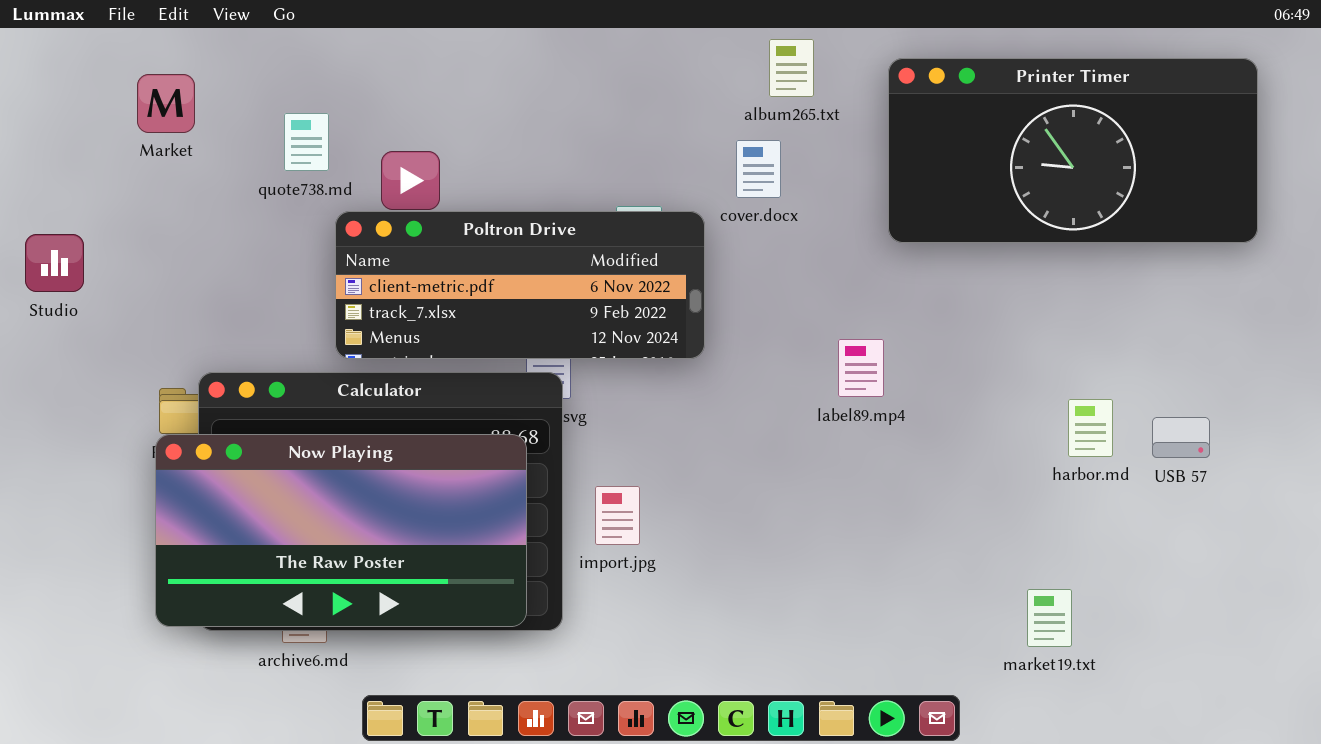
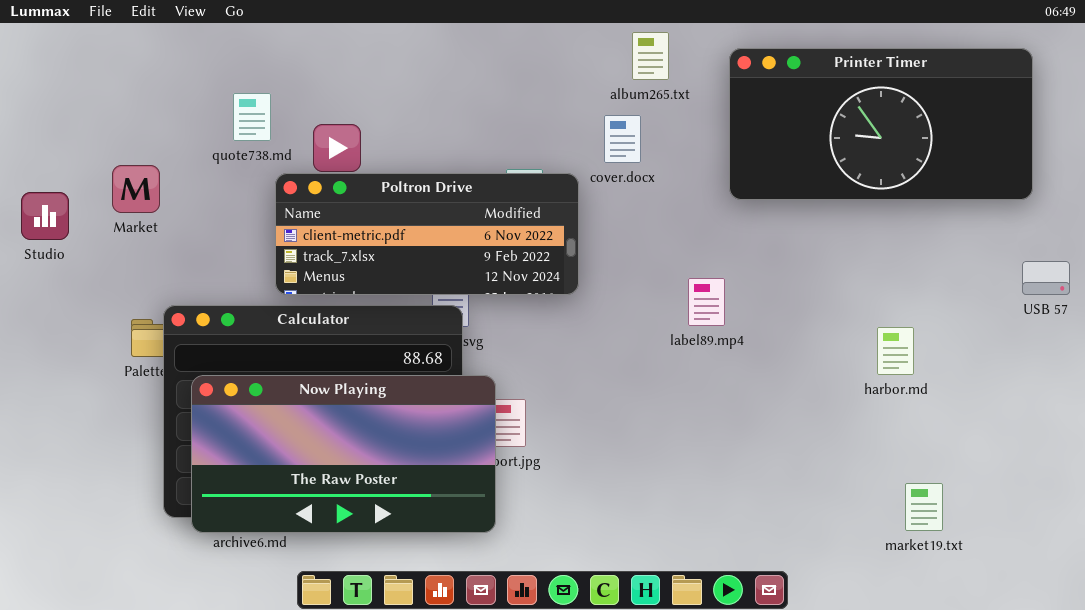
Market: [137,74,195,133] -> [112,165,160,213], moved
USB 57: [1152,417,1210,458] -> [1022,261,1070,295], moved
Now Playing: [155,434,527,627] -> [191,375,496,533], moved
market19.txt: [1027,589,1072,647] -> [905,483,943,531], moved

